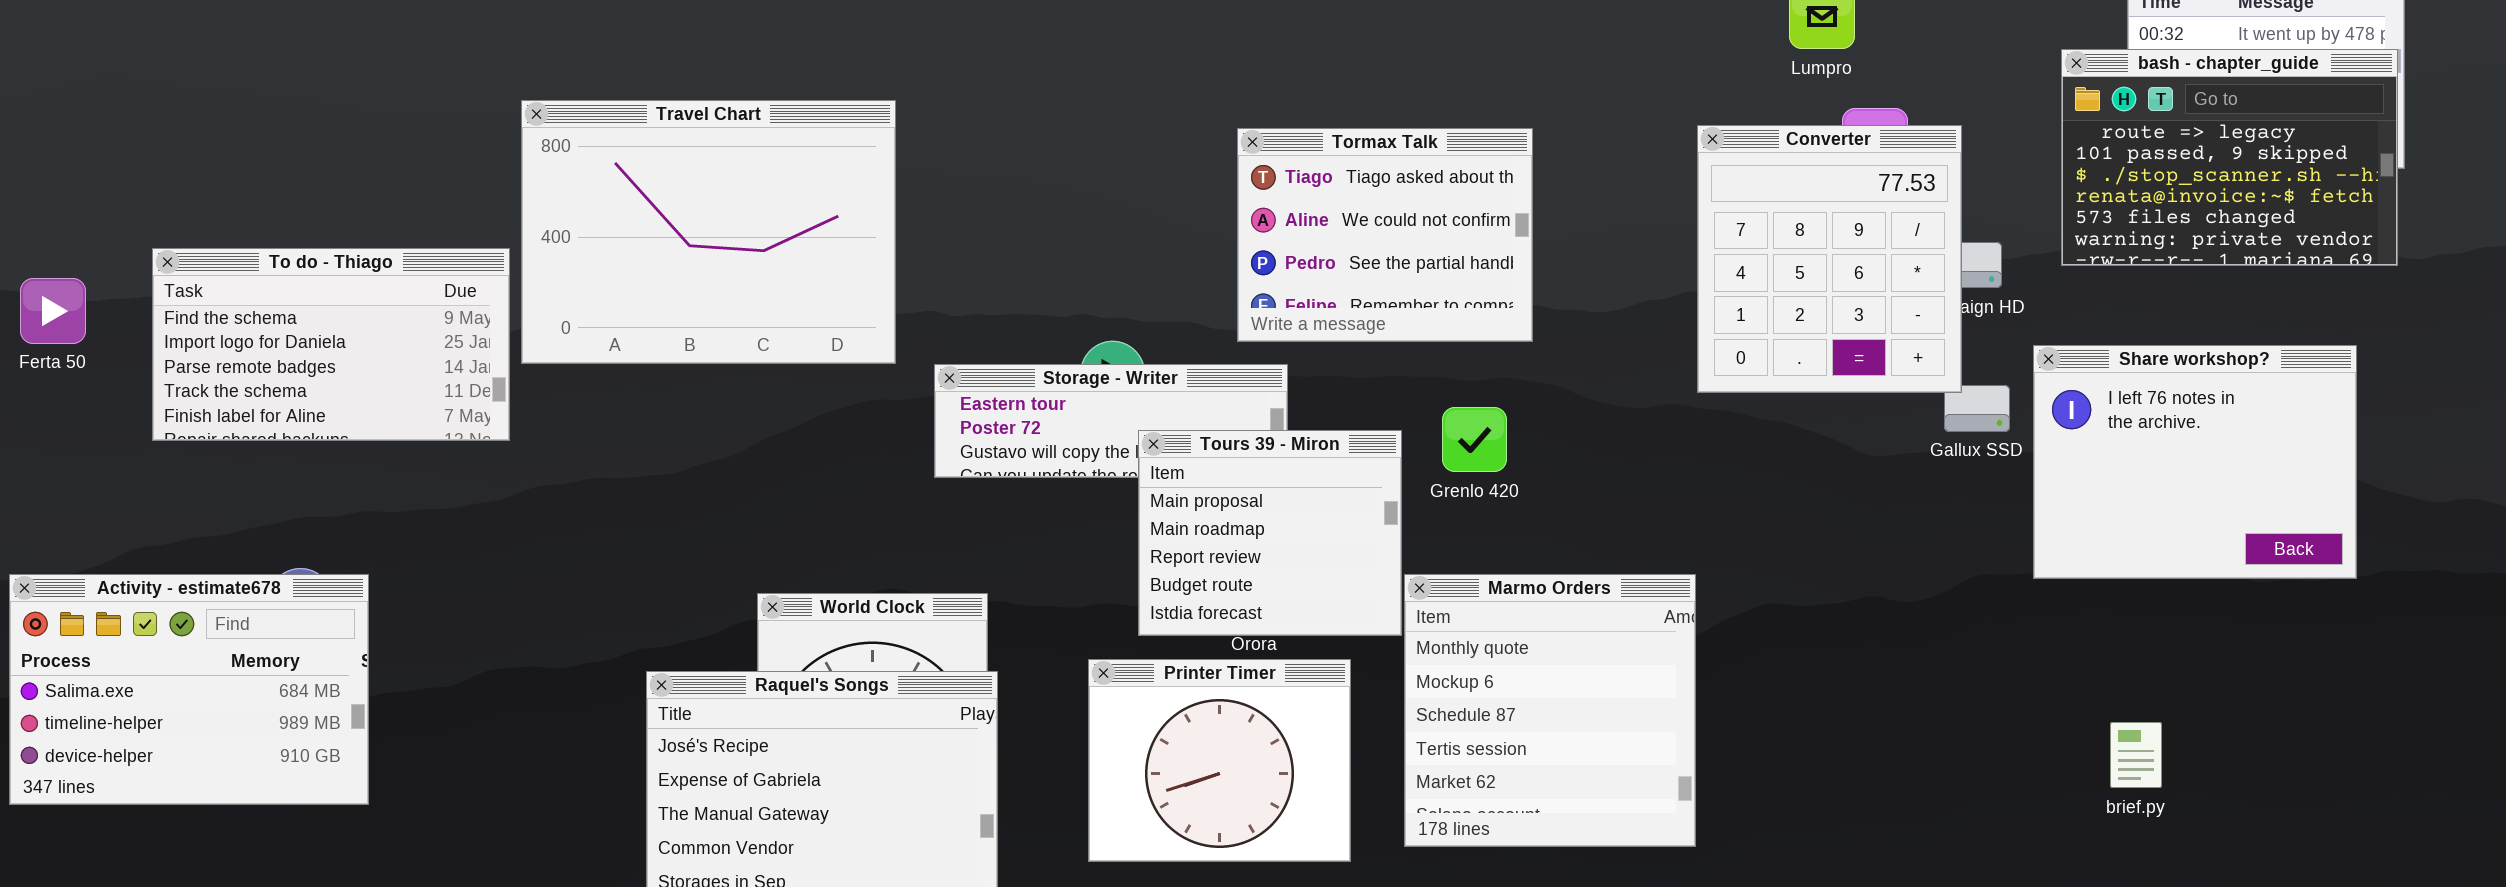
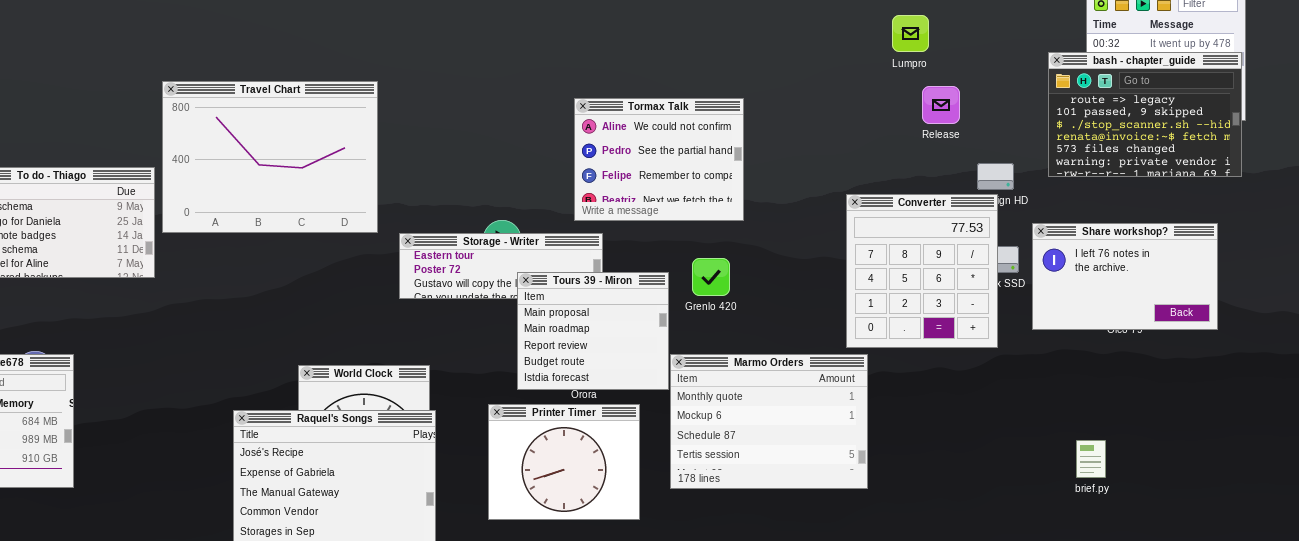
Converter: [1697,125,1962,393] -> [846,194,998,348], moved
Tormax Talk: [1237,128,1533,342] -> [574,98,744,221], scrolled down 1 row
Share workshop?: [2033,345,2357,579] -> [1032,223,1218,330], resized
Marmo Orders: [1404,574,1696,847] -> [670,354,868,489], resized

